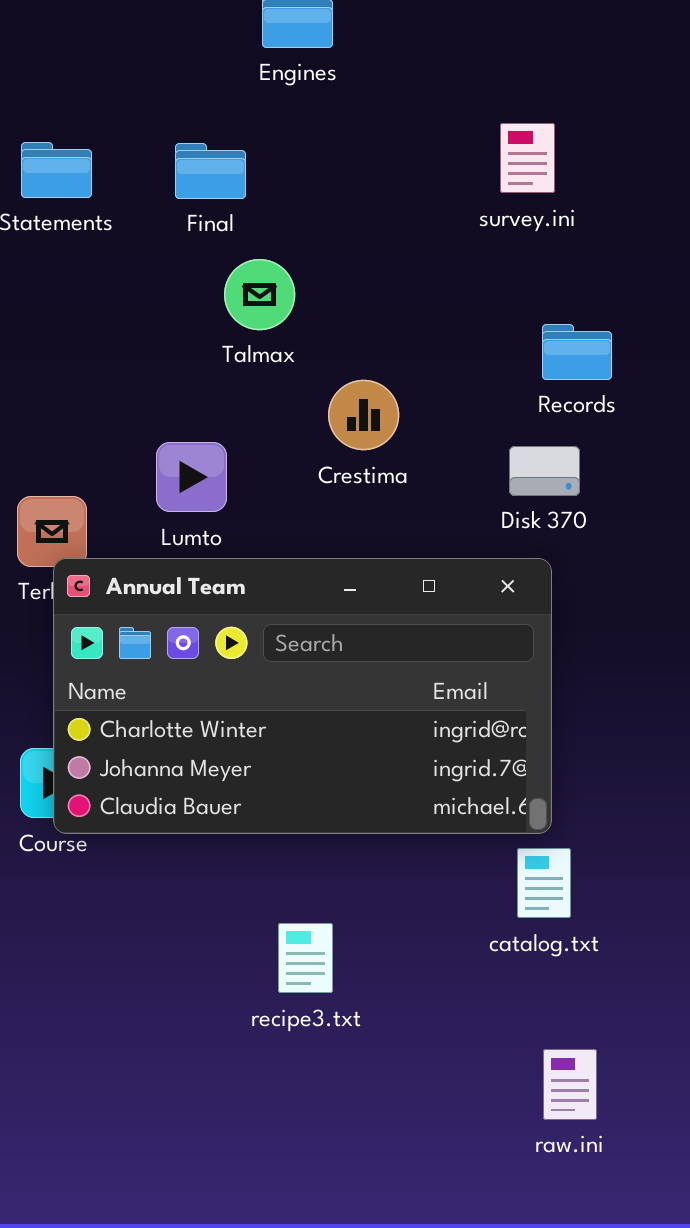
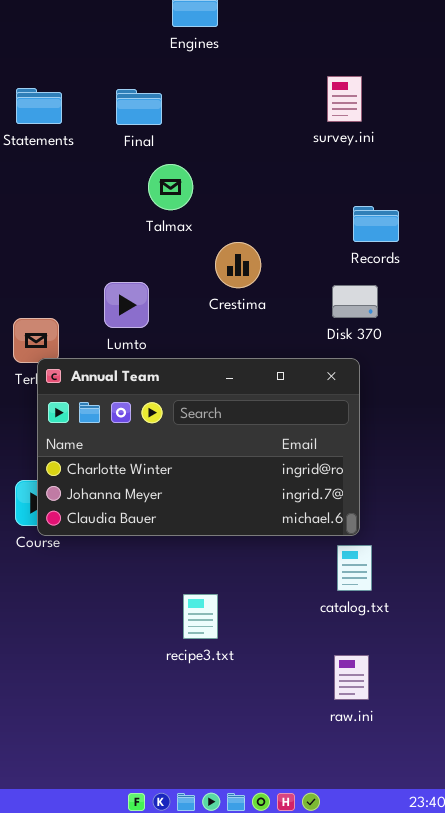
raw.ini: [543,1049,597,1120] -> [334,655,369,700], moved

